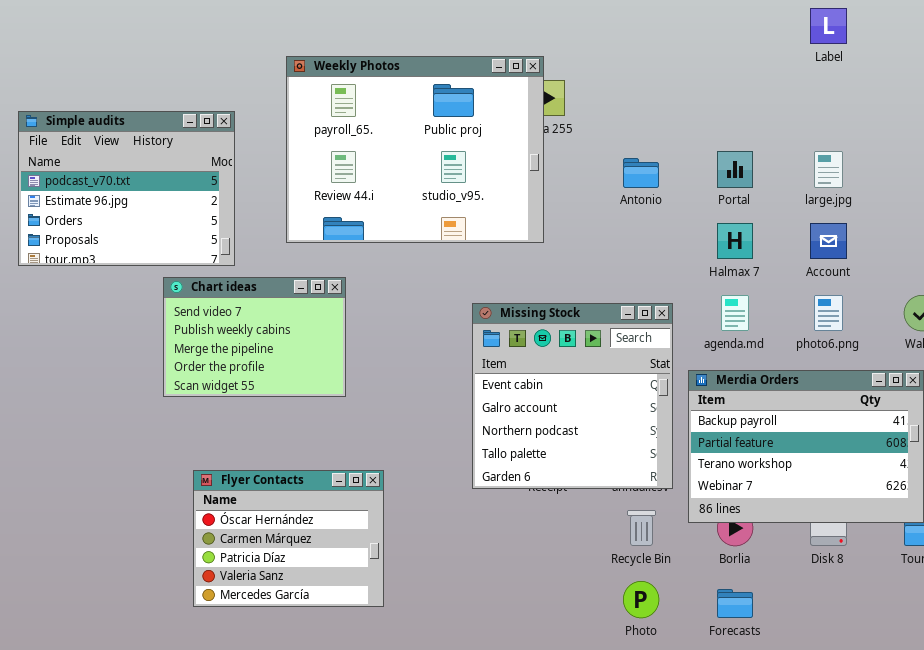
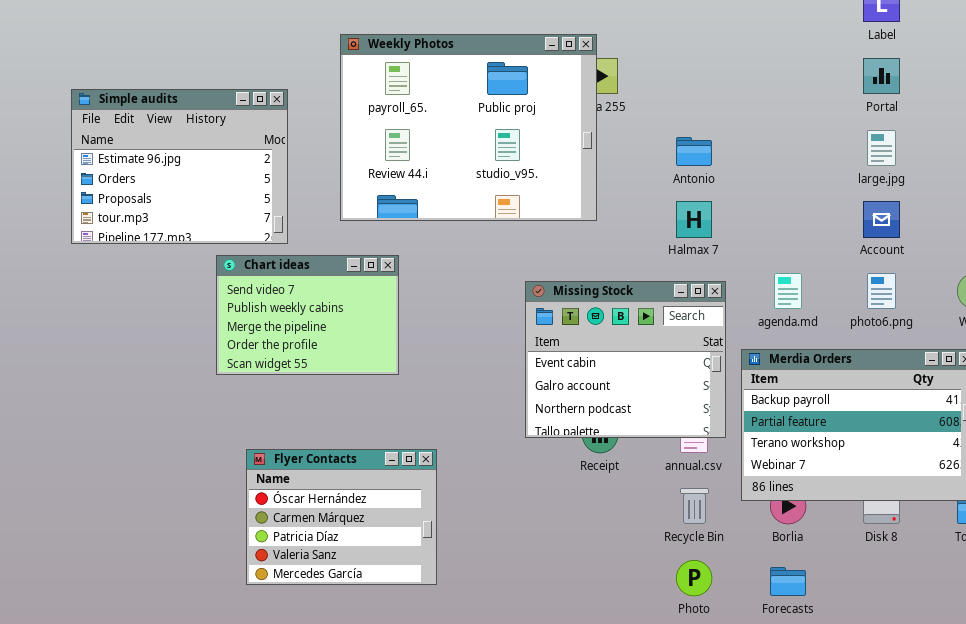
Simple audits: [18,111,235,266] -> [71,89,288,244], scrolled down 1 row
Portal: [717,151,753,188] -> [863,58,900,94], moved
Halmax 7: [717,223,753,259] -> [676,201,712,238], moved
Missing Stock: [472,303,673,489] -> [525,281,726,438], resized

